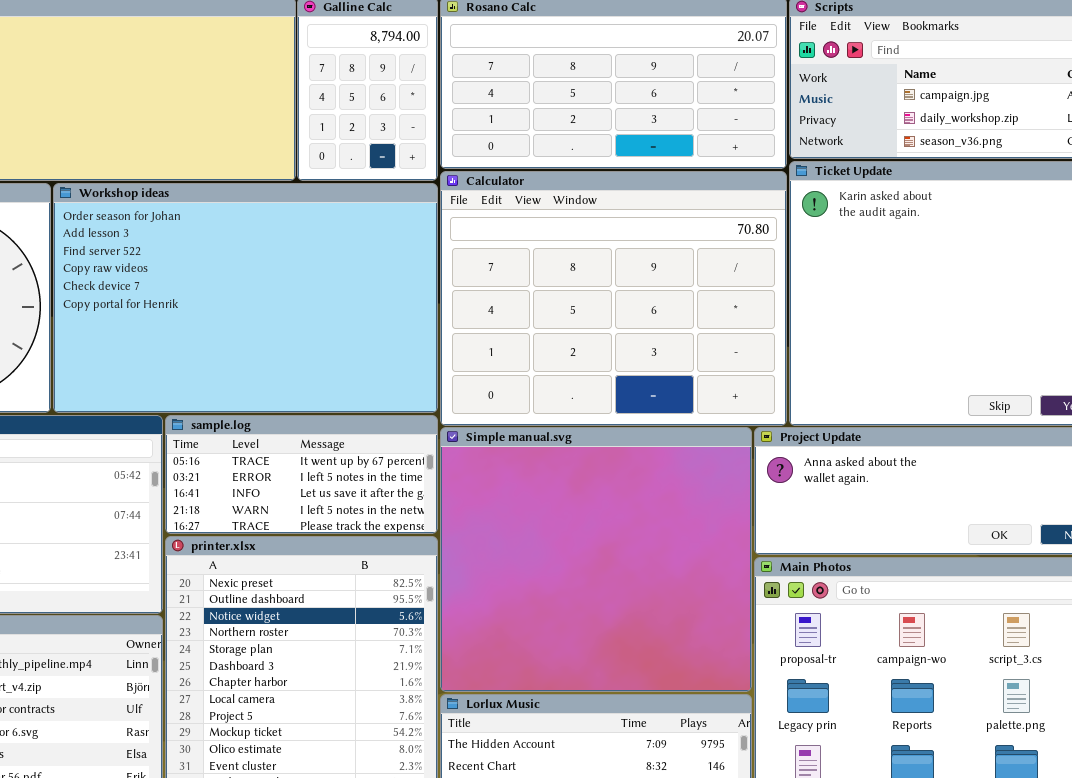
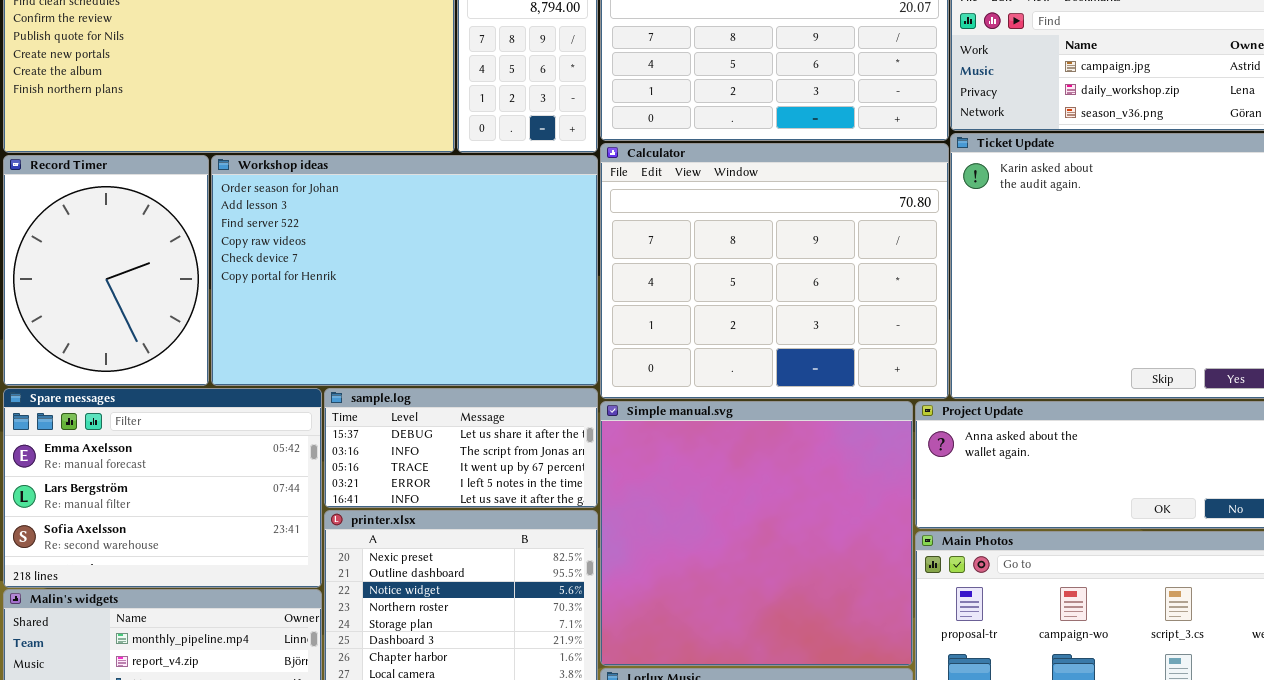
sample.log: [165,415,438,534] -> [324,388,598,508], scrolled up 2 rows

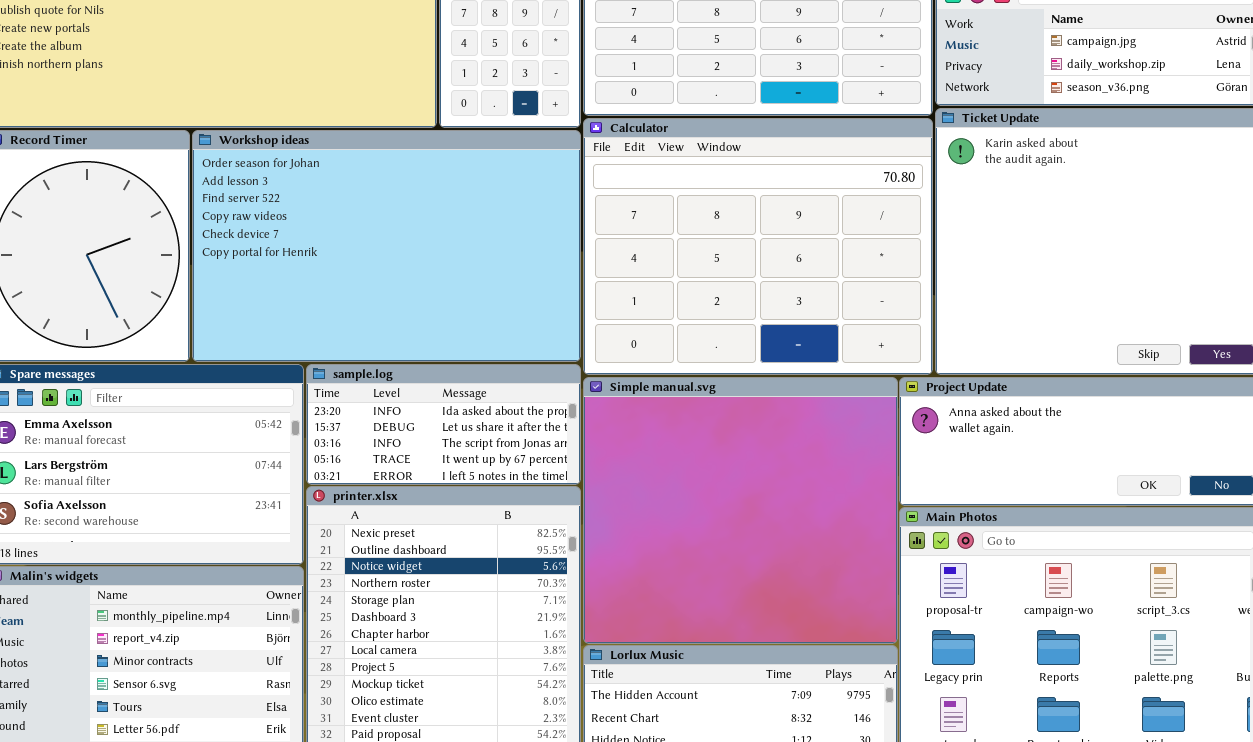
sample.log: [324,388,598,508] -> [306,364,581,485], scrolled up 1 row

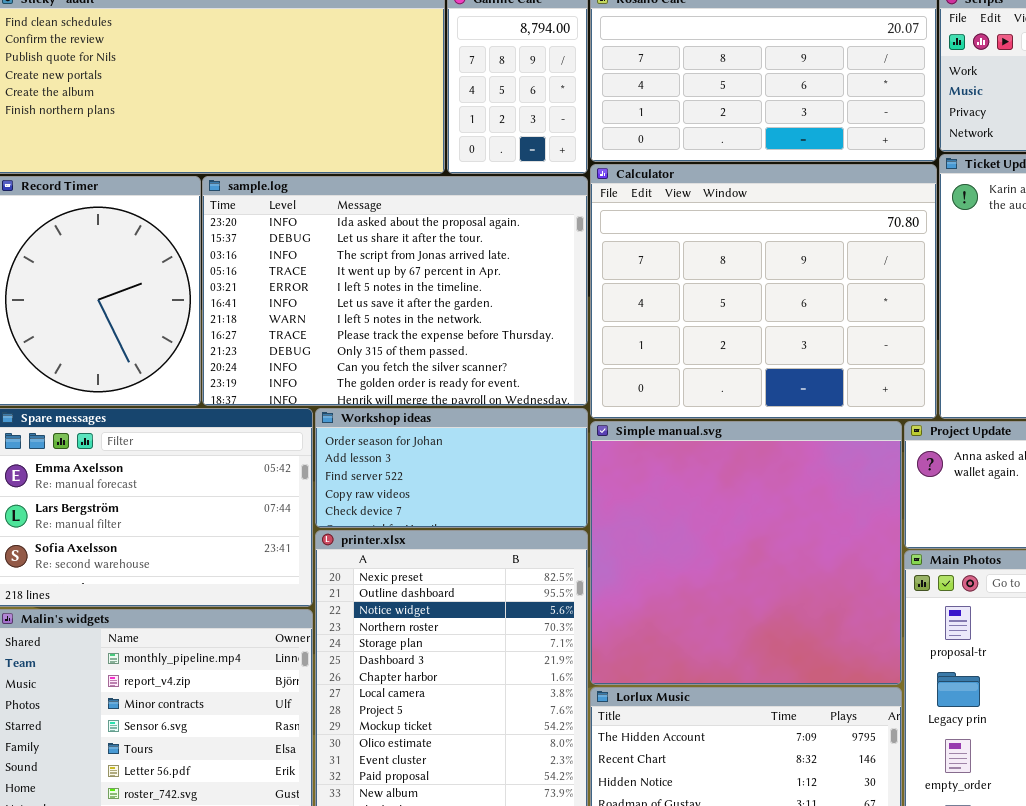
Workshop ideas: [192,130,581,362] -> [315,408,588,528], moved, resized
sample.log: [306,364,581,485] -> [202,176,588,406], moved, resized

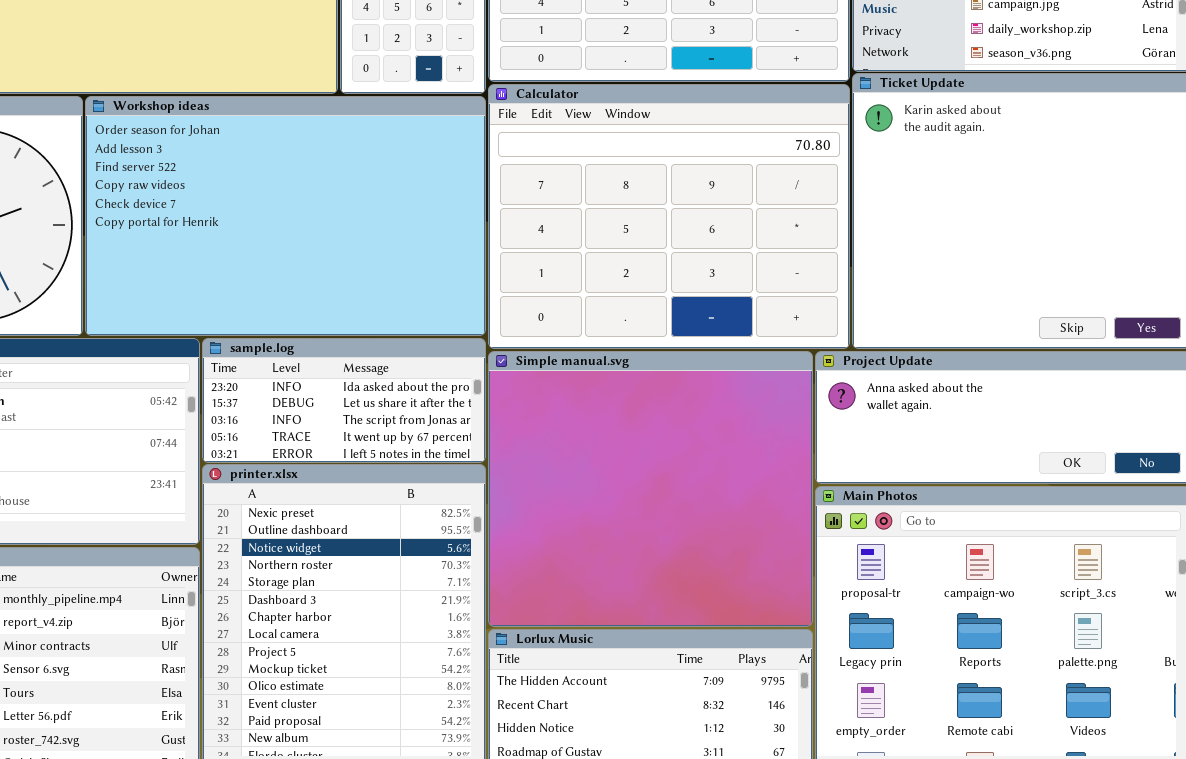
sample.log: [202,176,588,406] -> [202,338,486,463], moved, resized
Workshop ideas: [315,408,588,528] -> [85,96,486,336], moved, resized

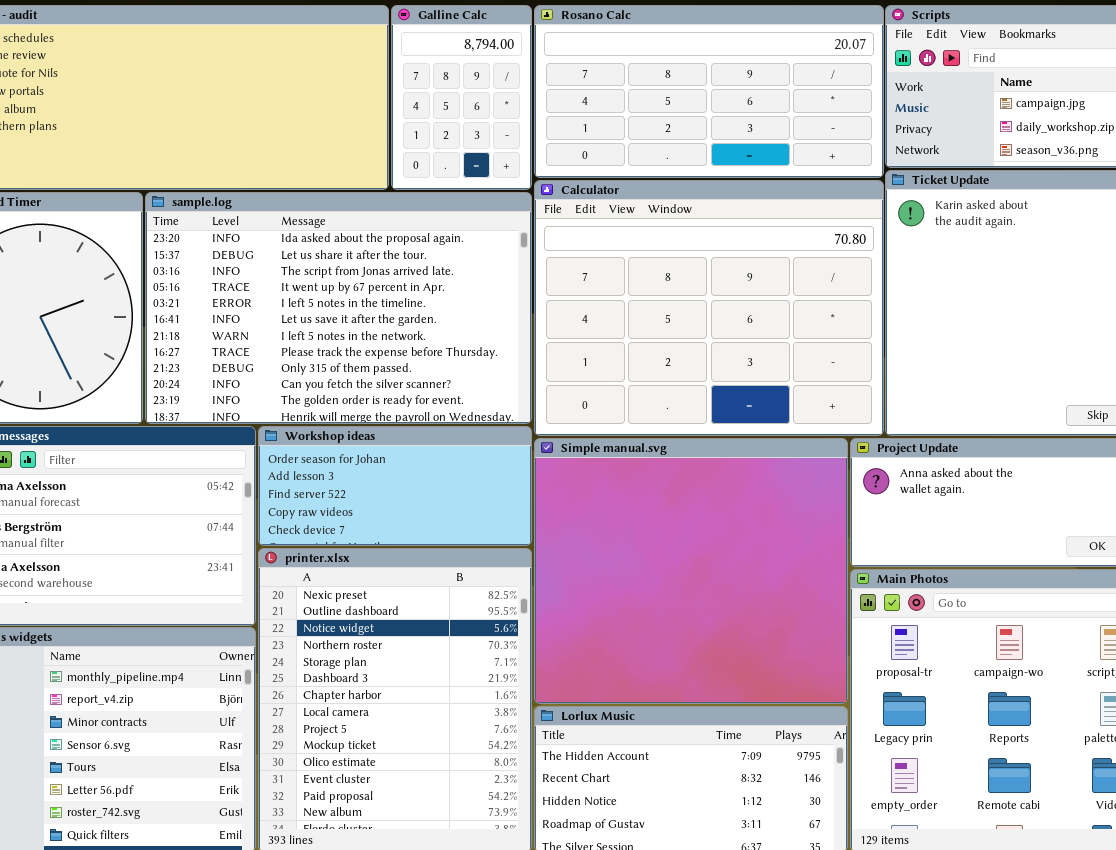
Workshop ideas: [85,96,486,336] -> [258,426,532,546], moved, resized
sample.log: [202,338,486,463] -> [145,192,532,424], moved, resized

